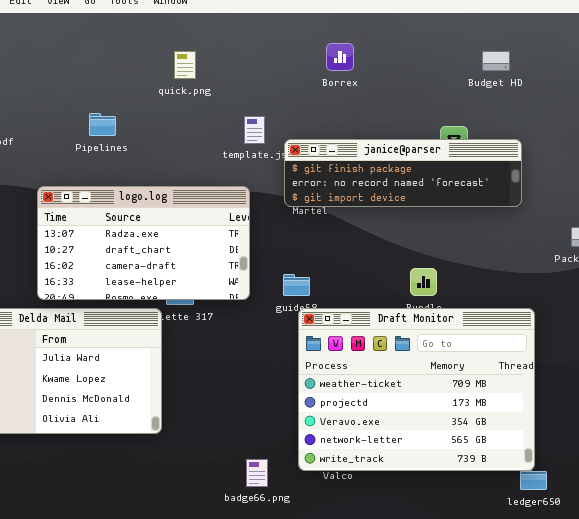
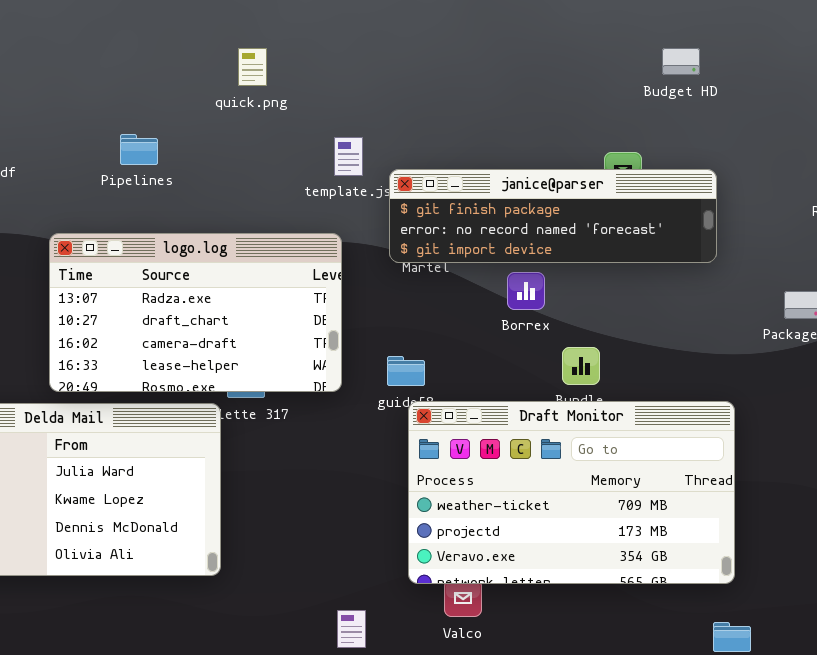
Borrex: [326,43,354,71] -> [507,272,545,310], moved
Draft Monitor: [298,308,535,471] -> [408,401,735,584], resized

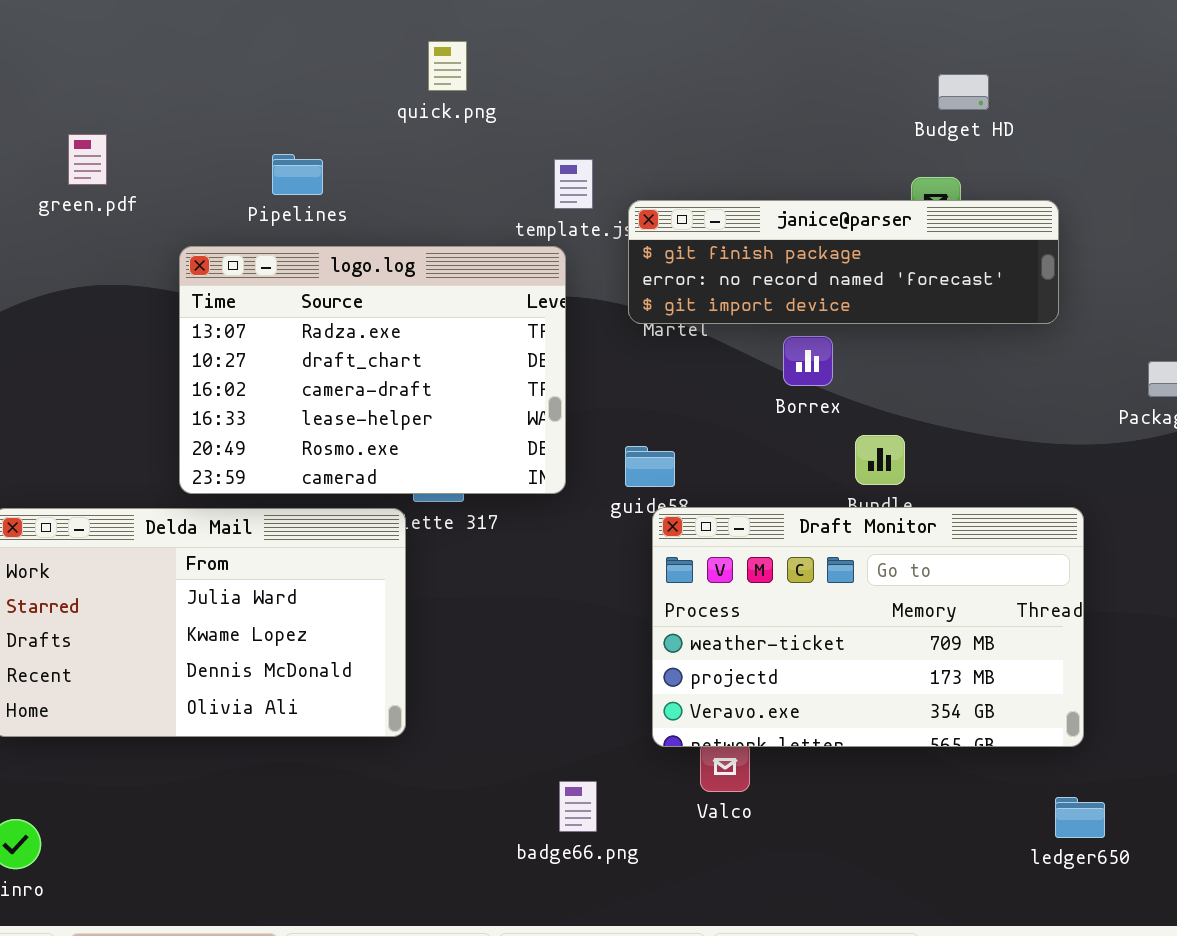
Budget HD: [662,48,700,75] -> [938,74,989,110], moved
logo.log: [49,233,342,392] -> [179,246,566,494], resized

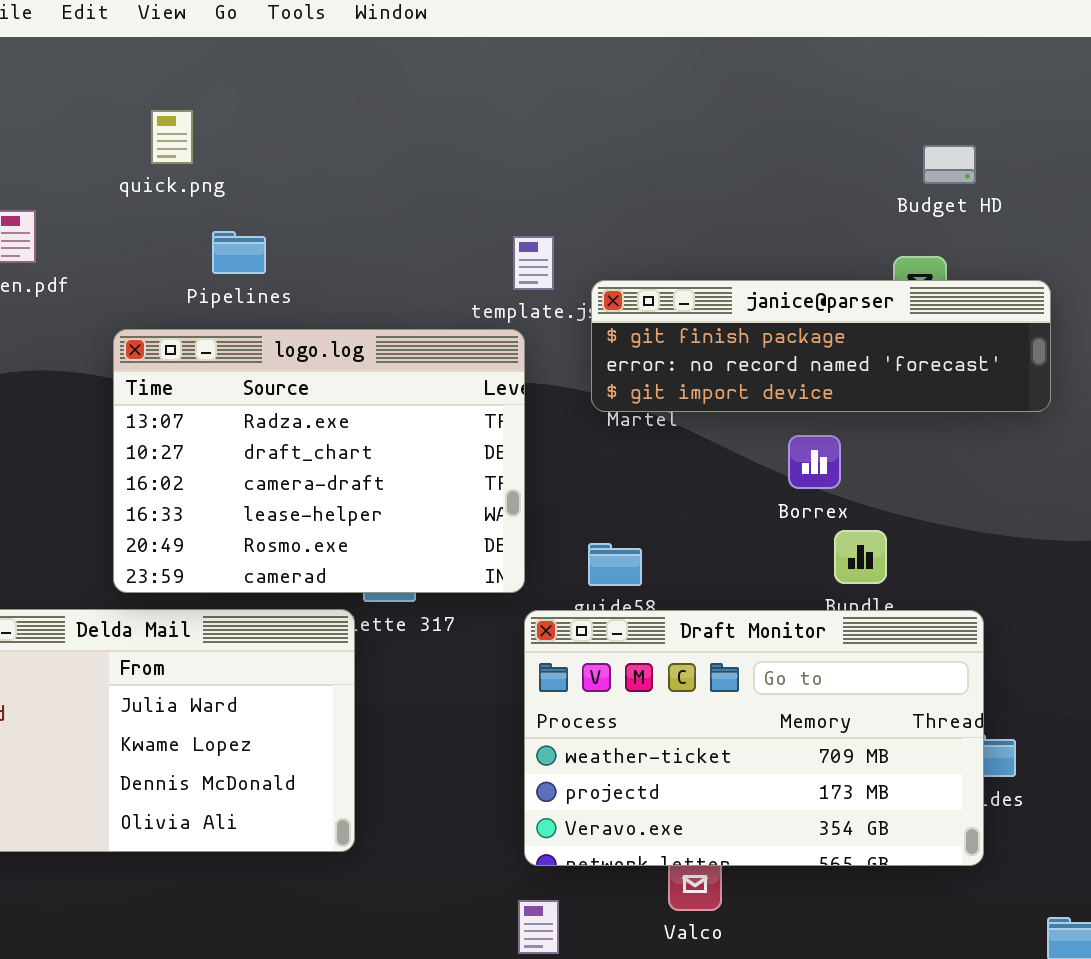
quick.png: [428,41,467,91] -> [151,110,193,164], moved
Borrex: [783,336,833,386] -> [788,435,841,489], moved
Draft Monitor: [652,507,1084,747] -> [524,610,984,866], moved

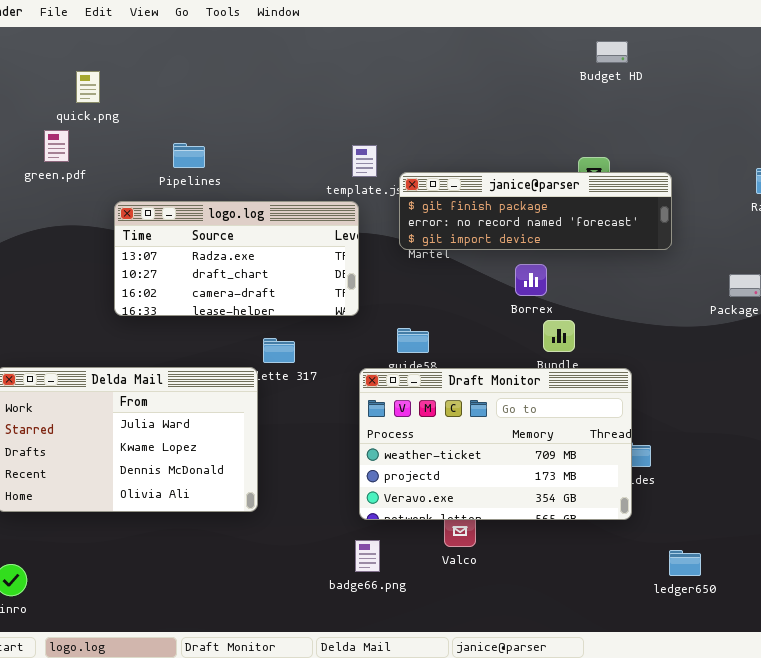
quick.png: [151,110,193,164] -> [76,71,100,103], moved
Budget HD: [923,145,976,184] -> [596,41,628,63], moved
logo.log: [113,329,525,593] -> [114,201,359,316], resized

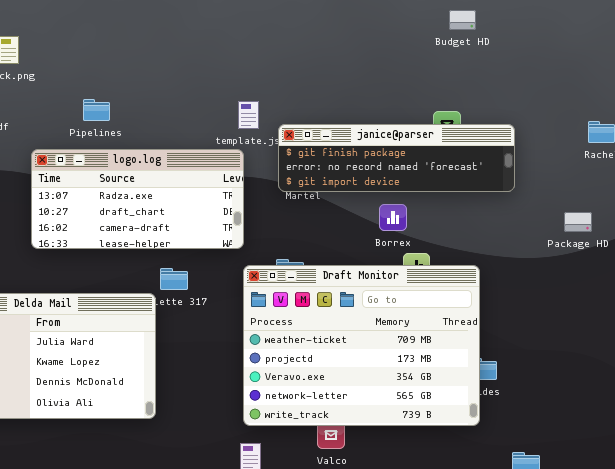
Draft Monitor: [359,368,632,520] -> [243,265,480,426], resized

